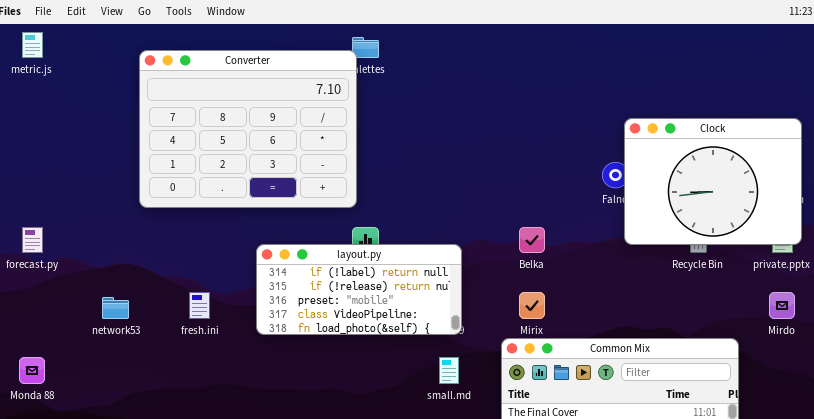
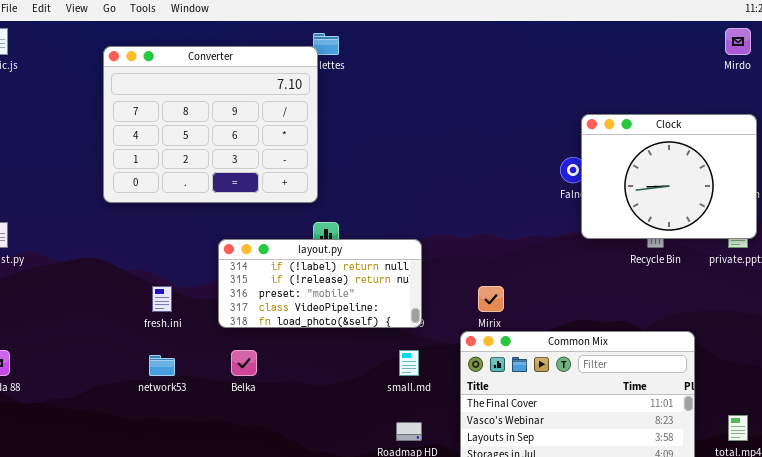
Belka: [519,227,545,253] -> [231,350,257,376], moved
Mirdo: [769,292,795,319] -> [725,28,751,55], moved
network53: [102,297,129,319] -> [149,355,175,376], moved

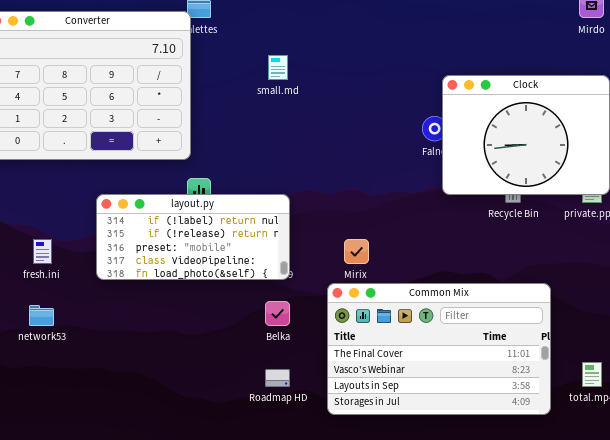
Belka: [231,350,257,376] -> [265,301,290,326], moved
small.md: [399,350,419,376] -> [268,55,288,80], moved

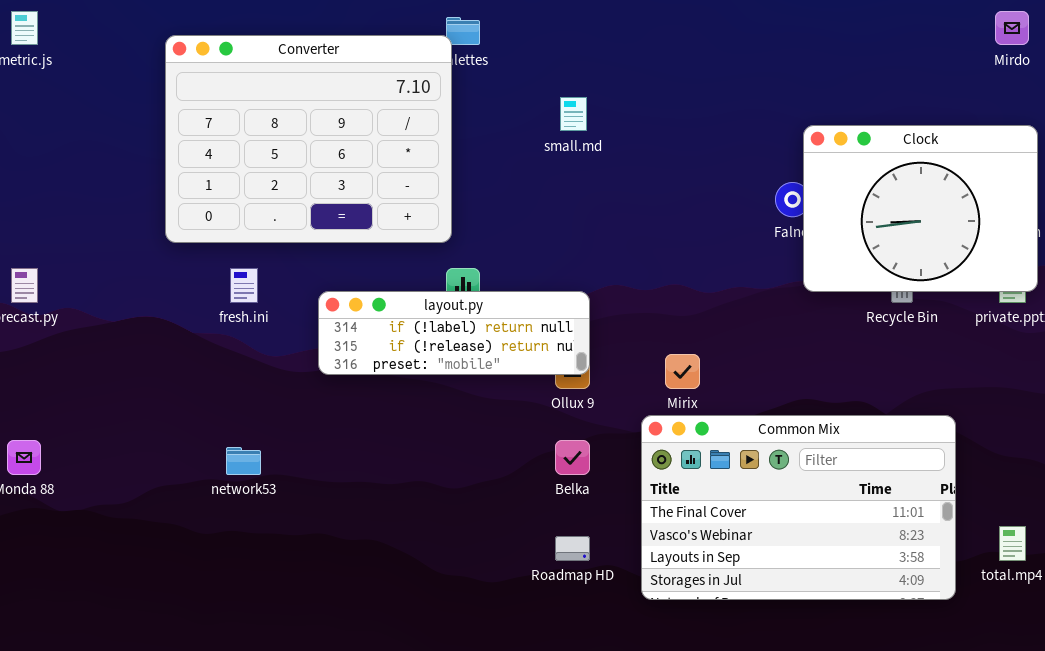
layout.py: [96,194,290,280] -> [318,291,590,375], resized
fresh.ini: [33,239,52,264] -> [230,268,258,303], moved

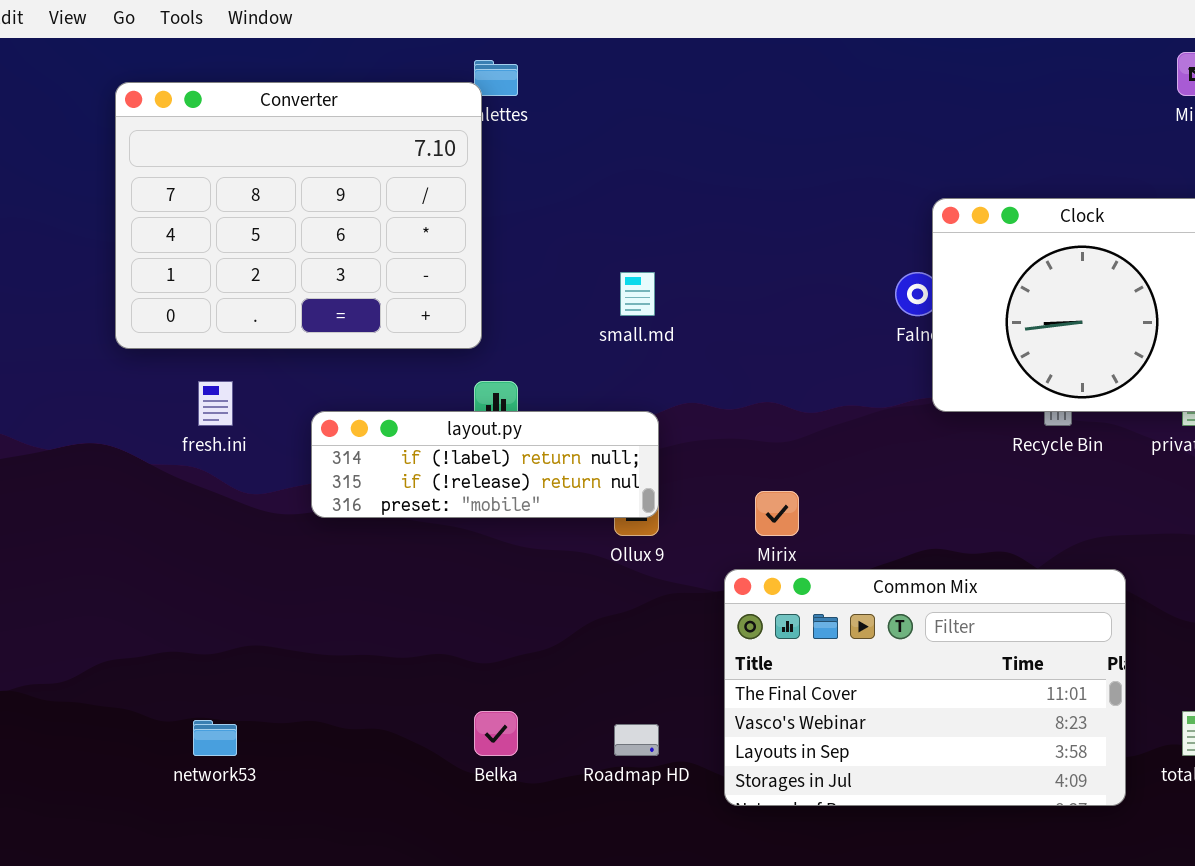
small.md: [560,97,587,131] -> [620,272,655,316], moved
Belka: [555,440,590,475] -> [474,711,518,756], moved
network53: [226,447,261,475] -> [193,720,237,756], moved

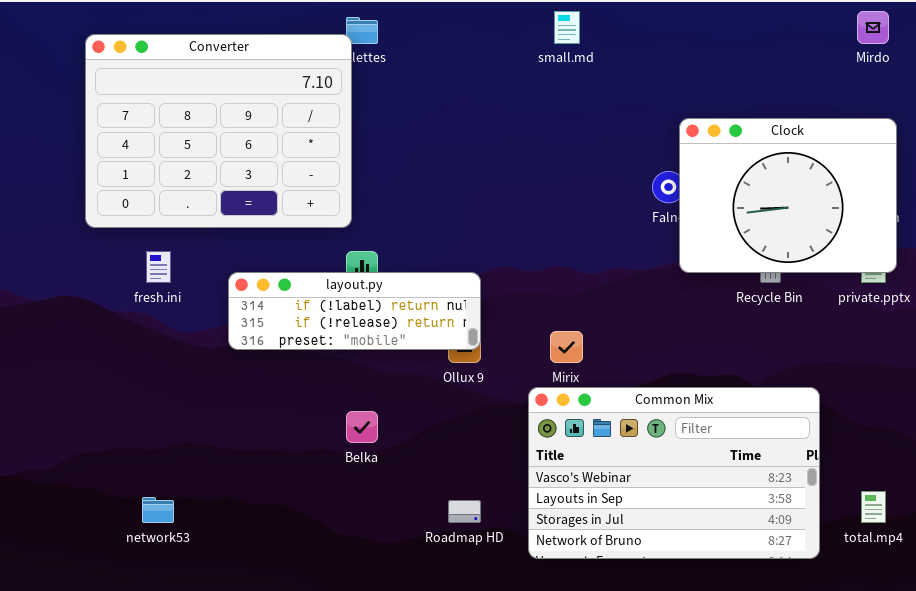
small.md: [620,272,655,316] -> [554,11,580,44], moved
Common Mix: [724,569,1126,806] -> [528,387,820,559], scrolled down 1 row
Belka: [474,711,518,756] -> [346,411,378,443], moved

